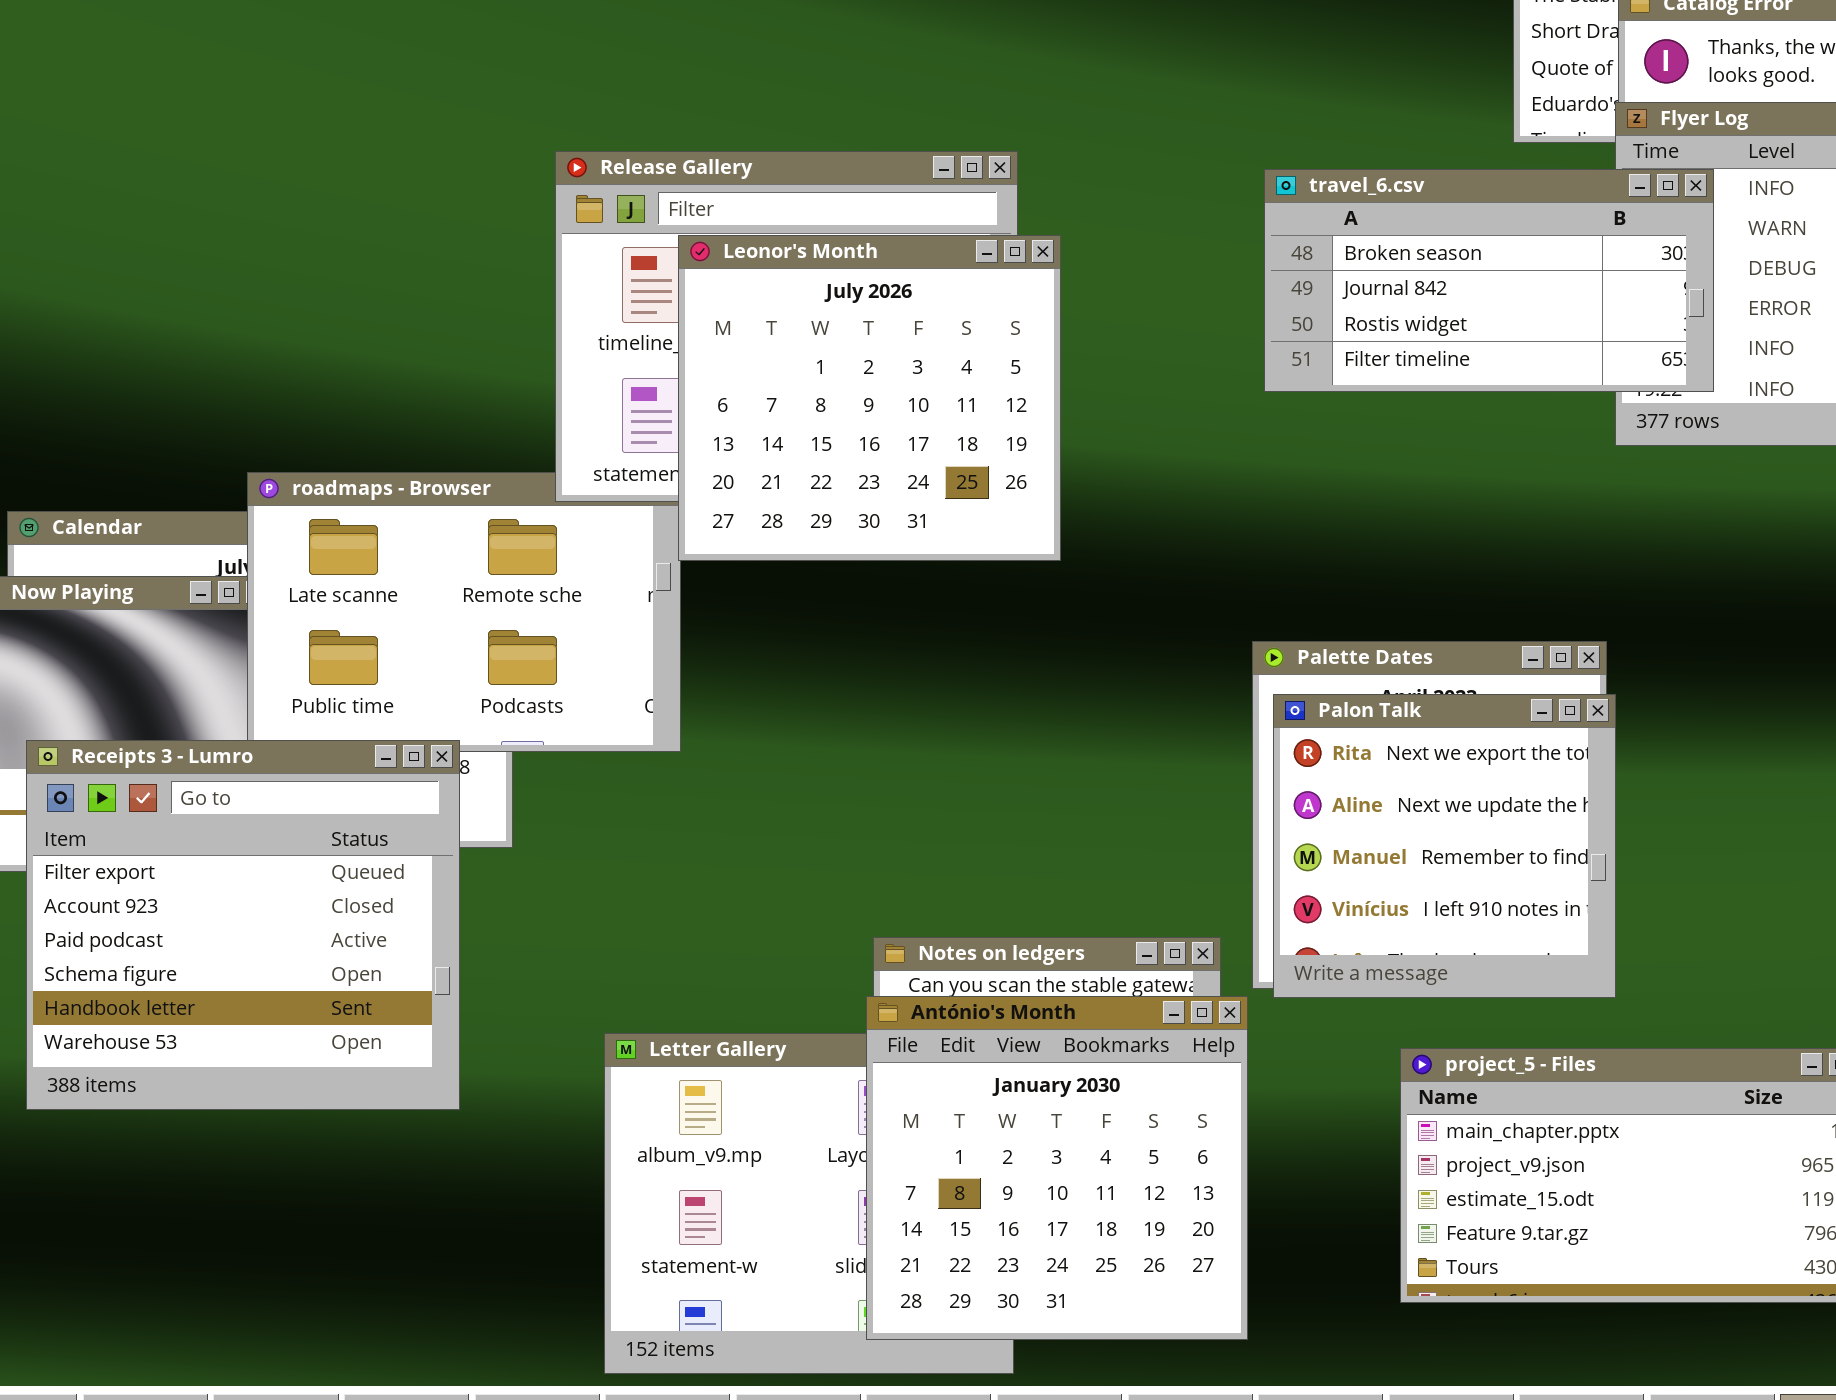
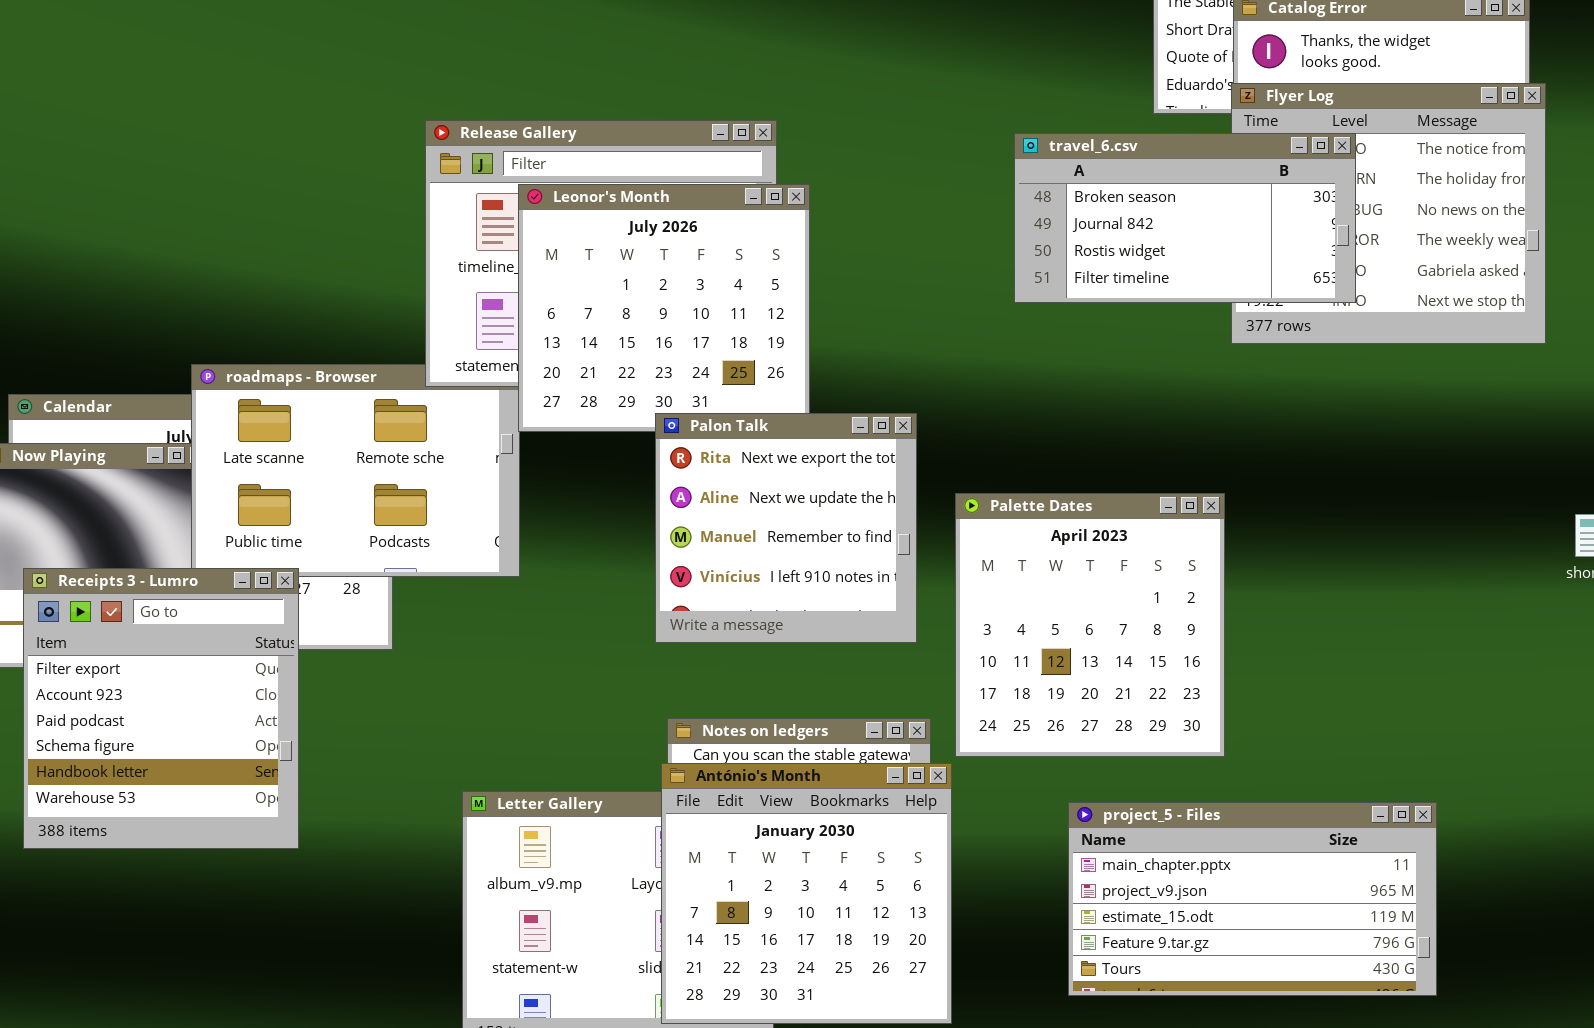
travel_6.csv: [1264,169,1714,392] -> [1014,133,1356,303], moved
Palon Talk: [1273,694,1616,998] -> [655,413,917,643], moved
Receipts 3 - Lumro: [26,740,460,1110] -> [23,568,299,849], resized

